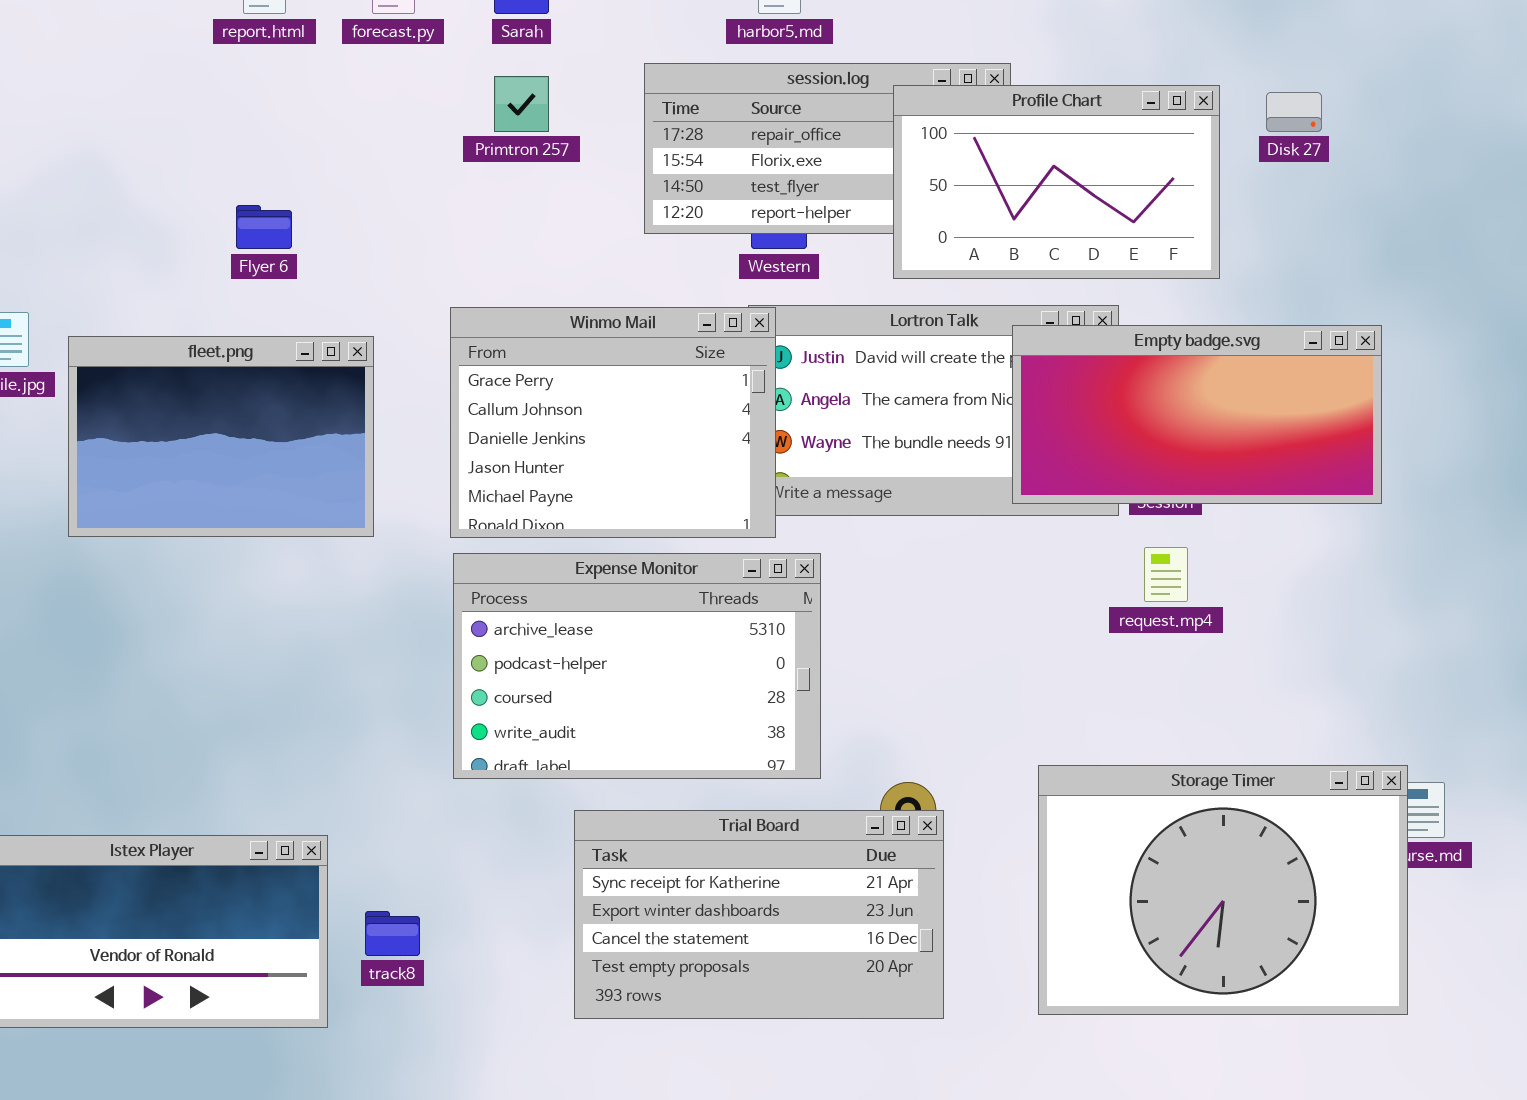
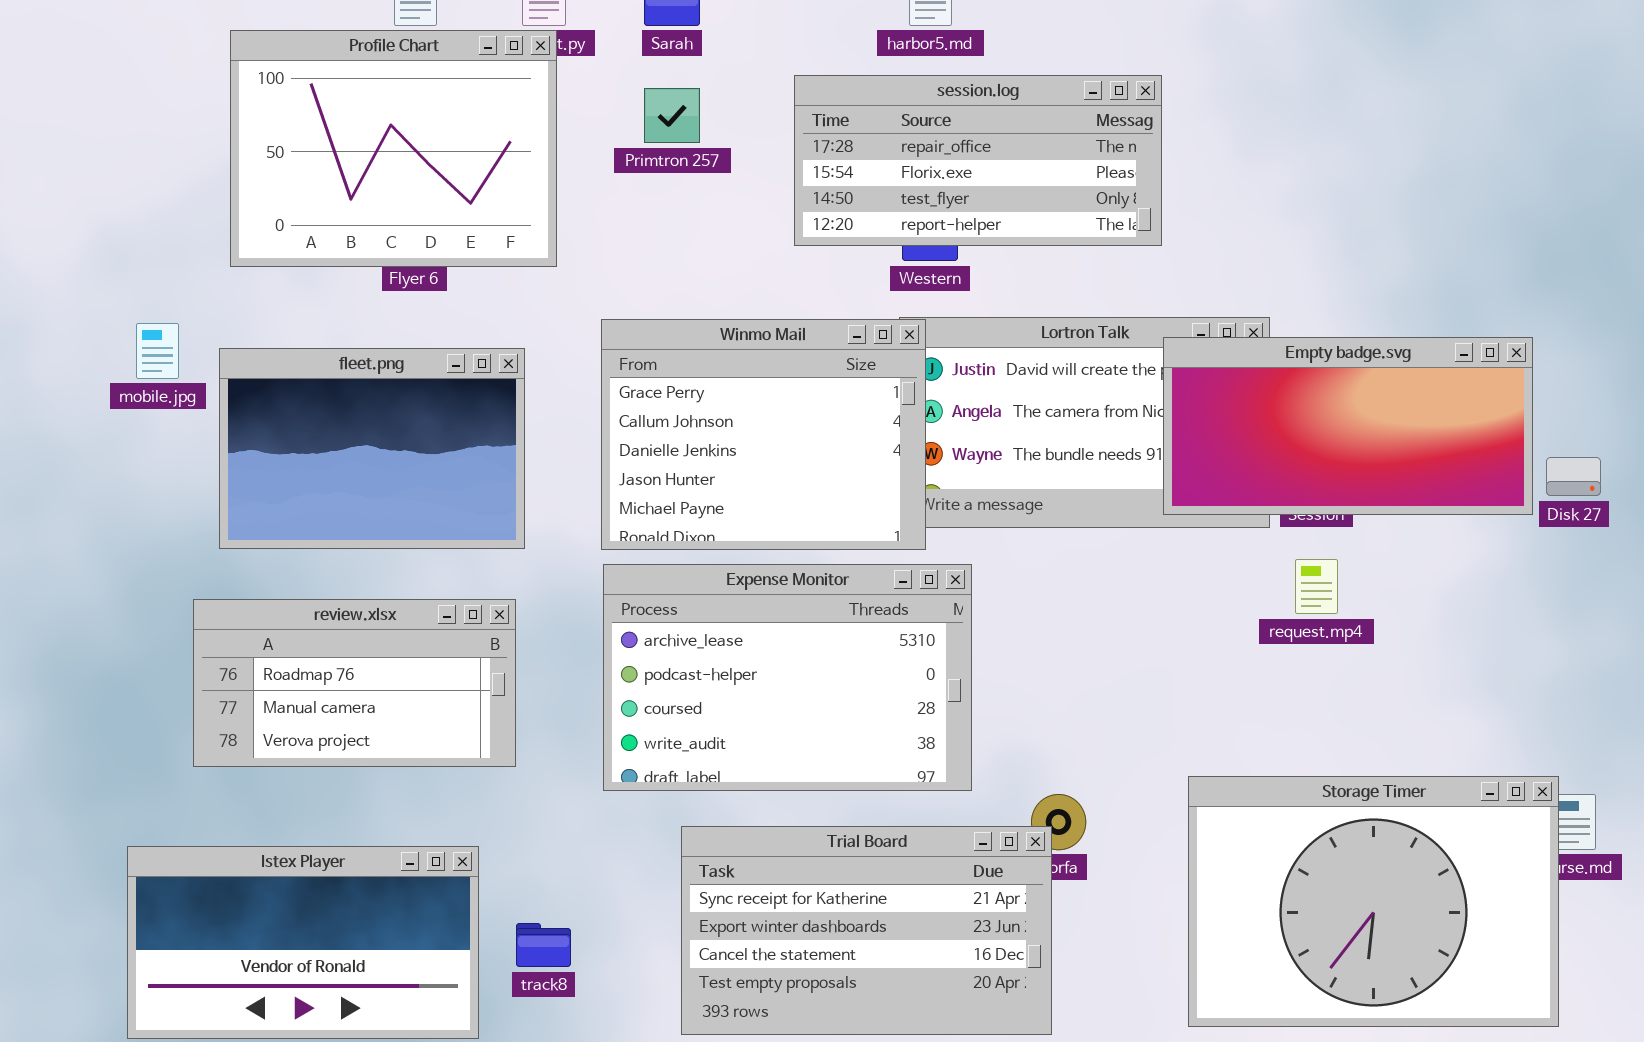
Profile Chart: [893,85,1220,279] -> [230,30,557,267], moved, resized
Disk 27: [1266,92,1322,132] -> [1546,457,1601,496], moved
review.xlsx: none -> [193,599,516,767], opened
Trial Board: [574,810,944,1019] -> [681,826,1052,1035], moved

